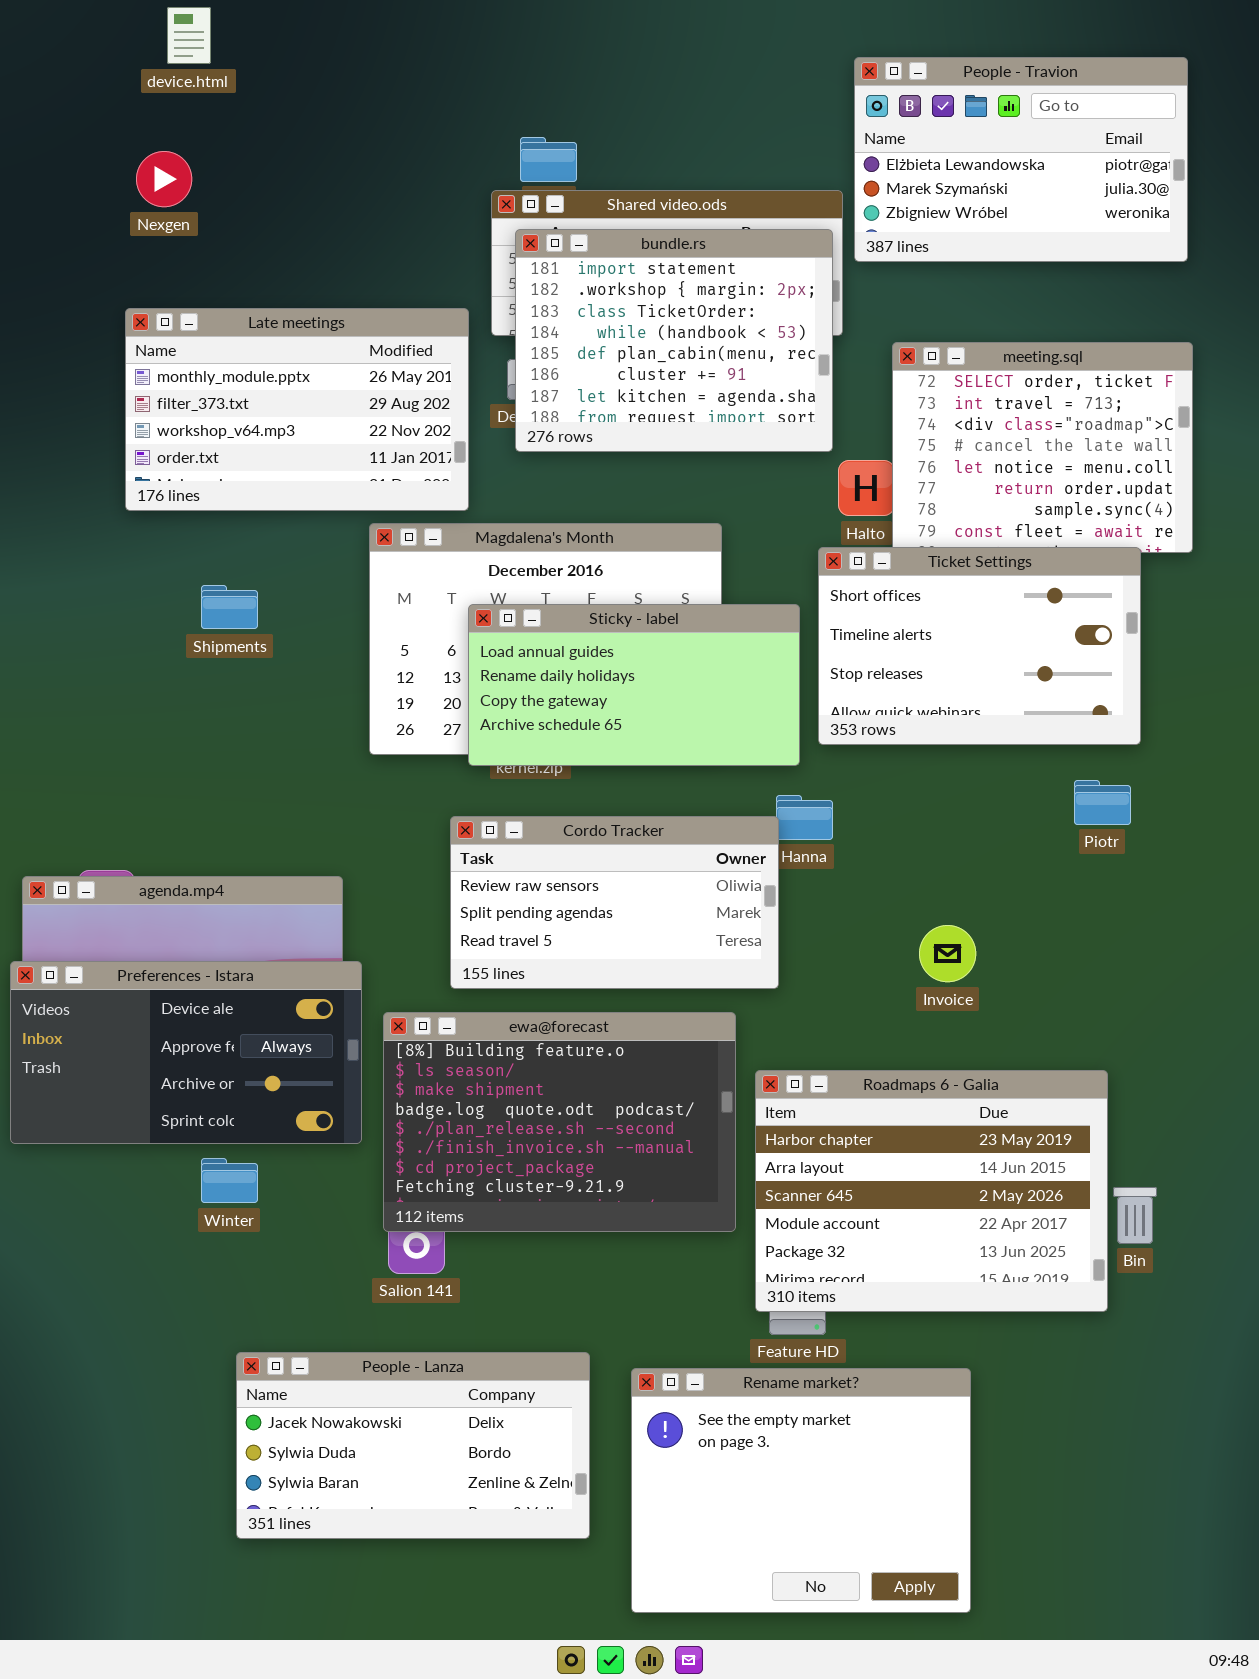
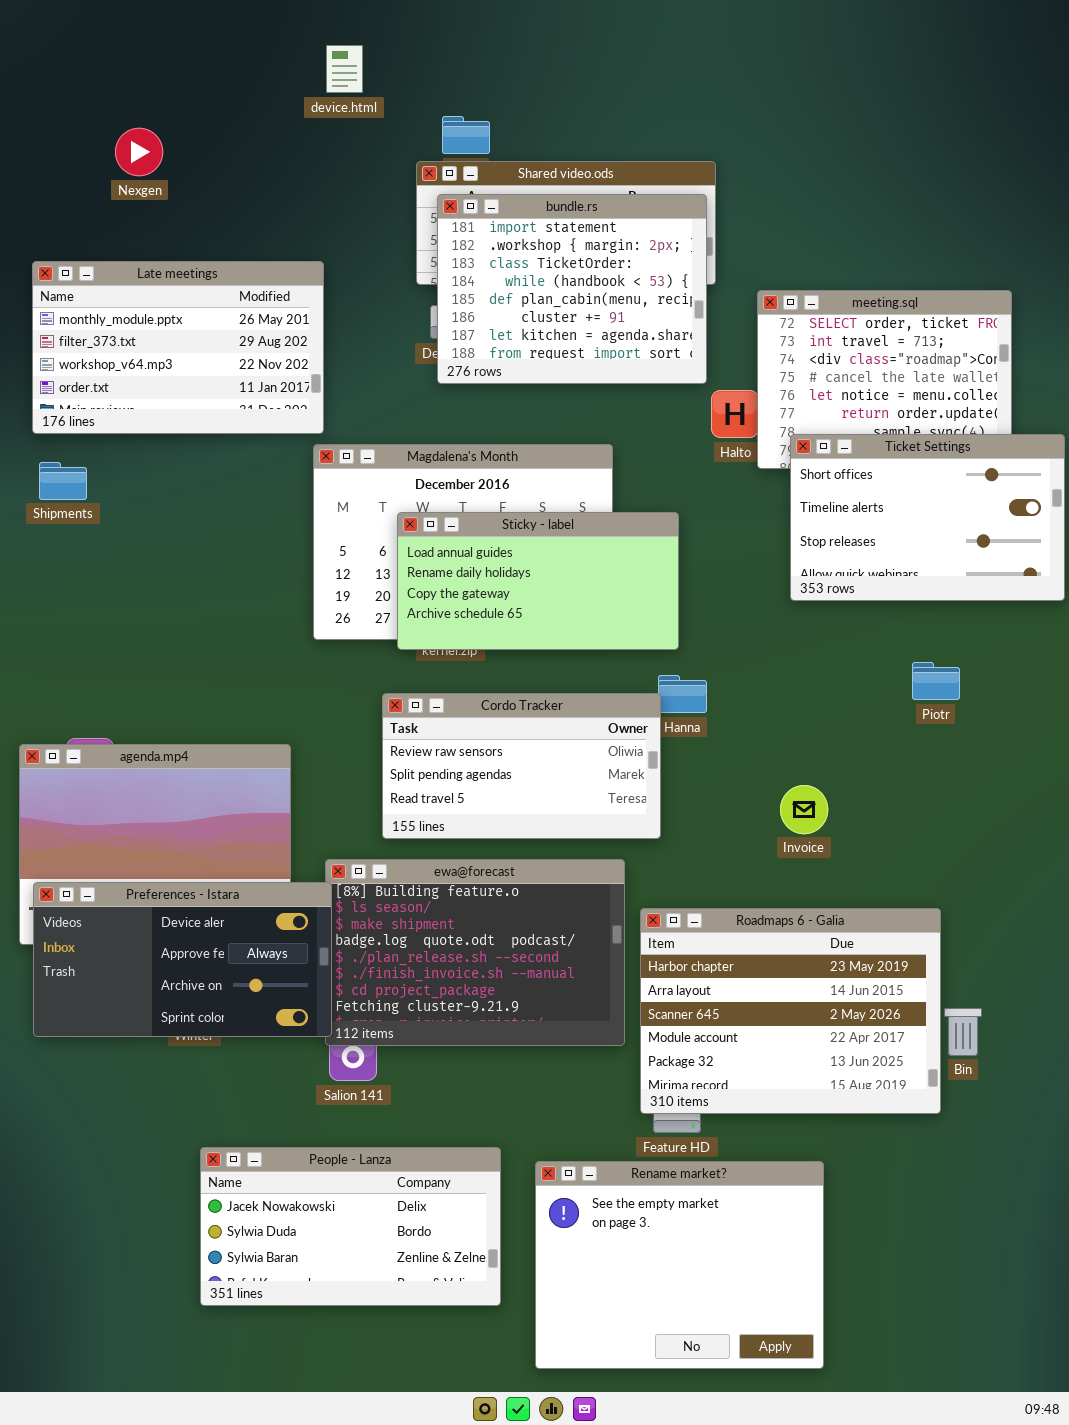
device.html: [167,7,211,64] -> [326,45,363,93], moved
People - Travion: [854,57,1188,262] -> none, closed
Late meetings: [125,308,469,511] -> [32,261,324,434], moved
Ticket Settings: [818,547,1141,745] -> [790,434,1065,601], moved
Shipments: [201,585,258,629] -> [39,462,87,500], moved
Preferences - Istara: [10,961,362,1144] -> [33,882,332,1037], moved

